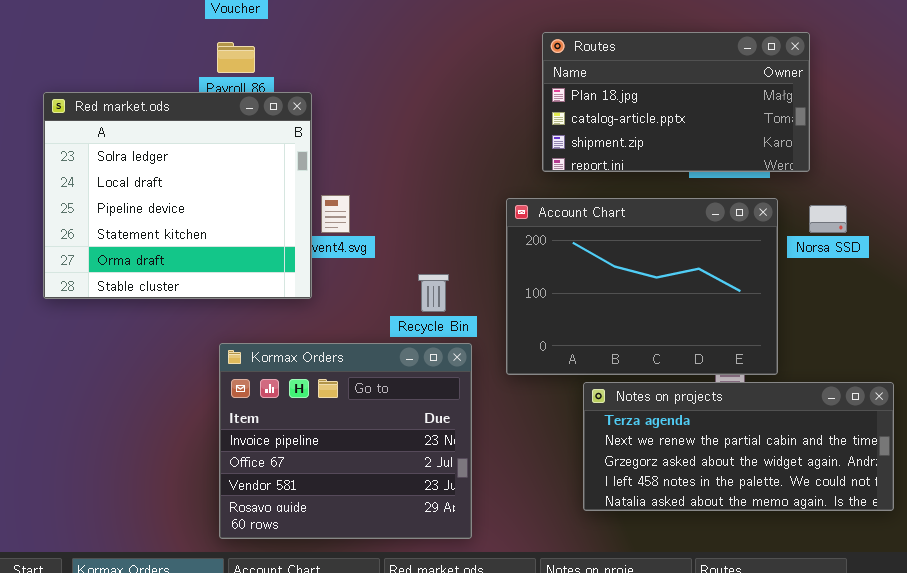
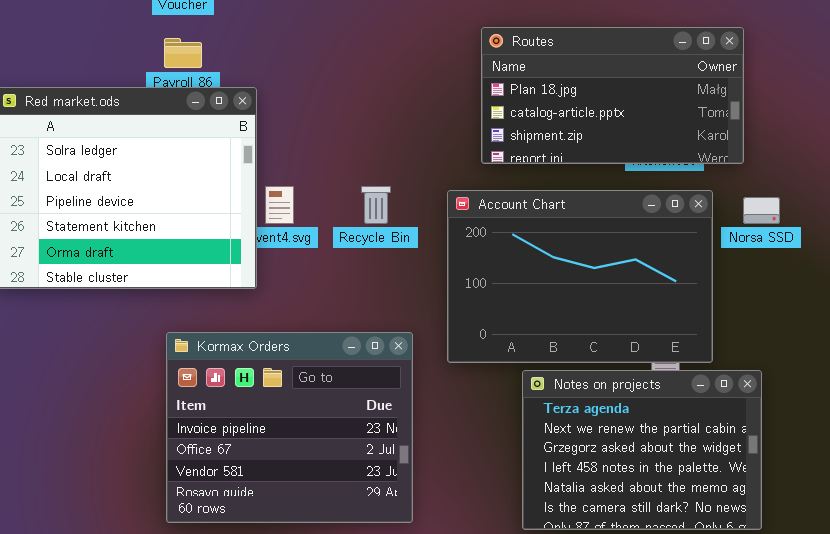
Recycle Bin: [418,274,449,312] -> [361,186,391,224], moved
Notes on projects: [583,382,894,511] -> [522,370,762,530], resized

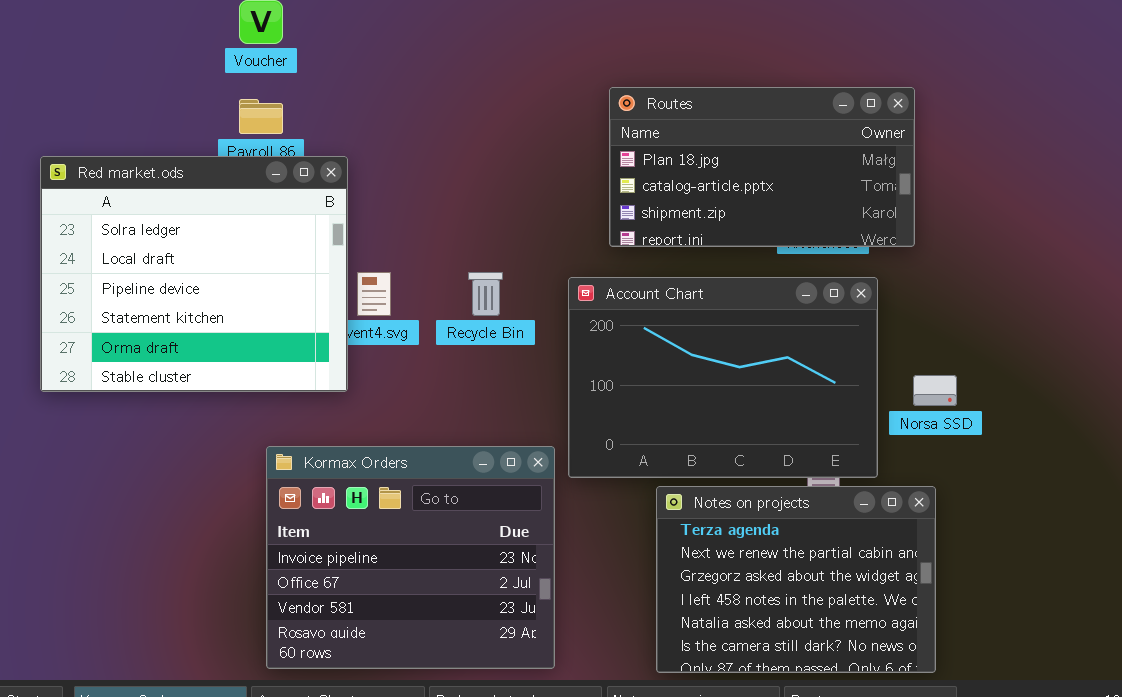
Norsa SSD: [743,197,780,224] -> [913,375,957,406], moved
Kormax Orders: [166,332,413,523] -> [266,446,555,669], moved

